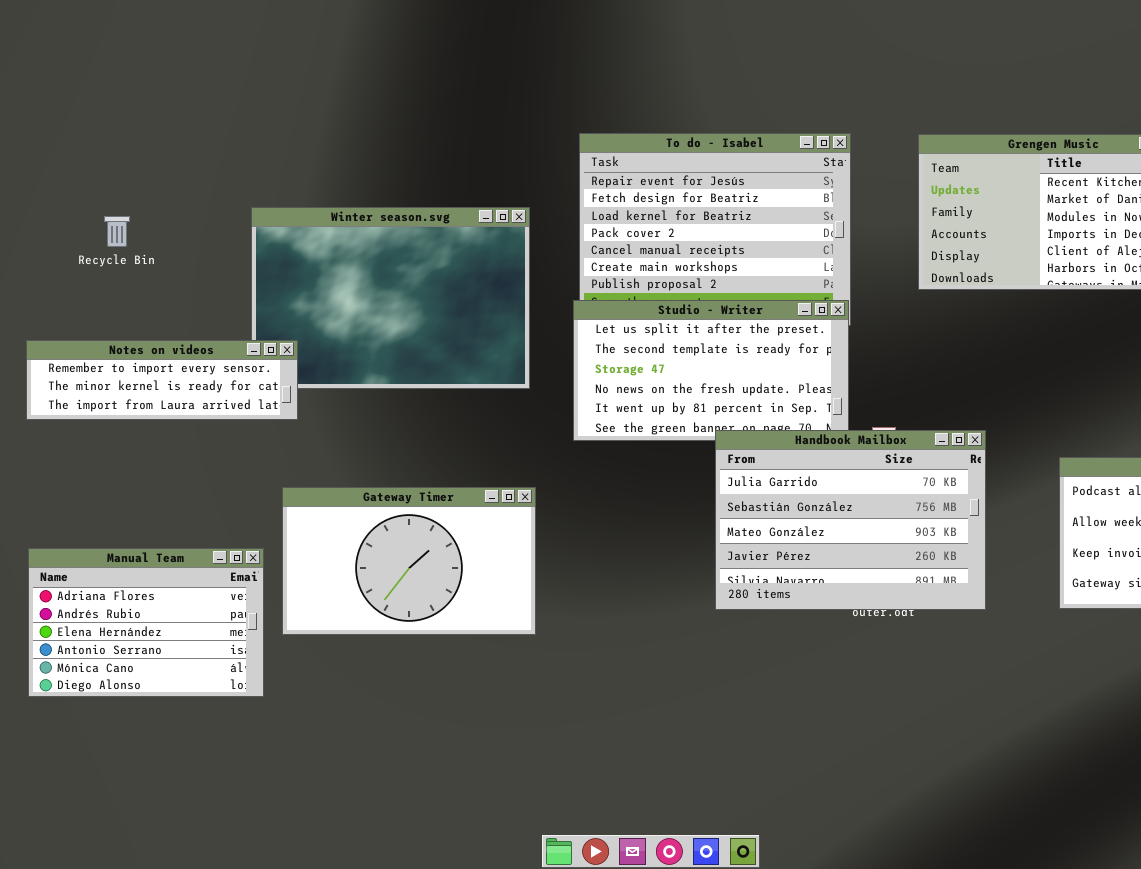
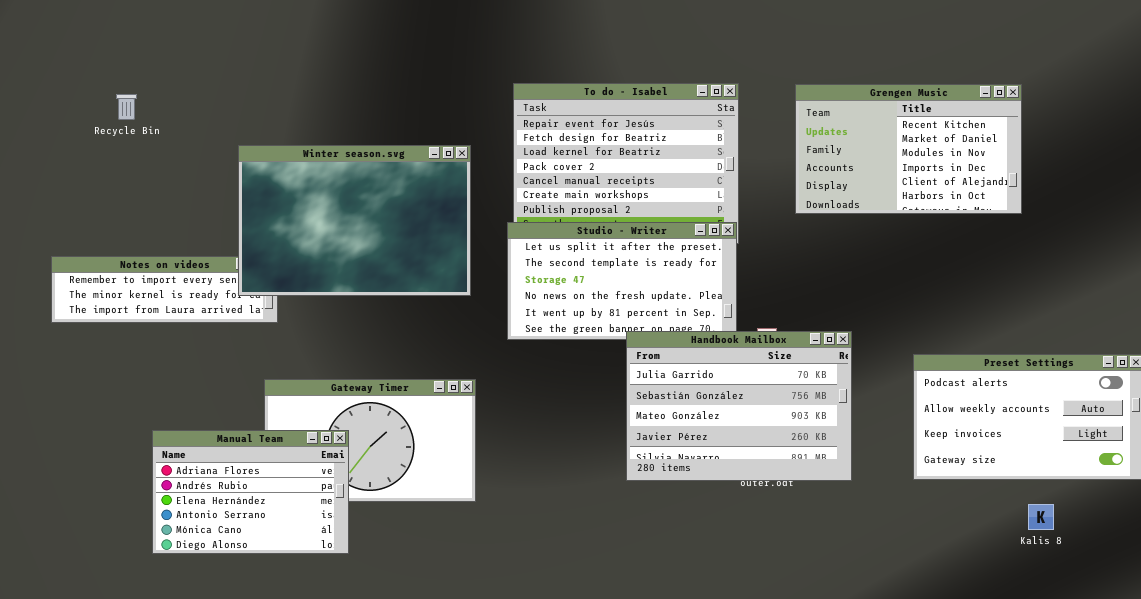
Winter season.svg: [251,207,530,389] -> [238,145,471,296], raised
Recycle Bin: [104,216,130,247] -> [116,94,137,120], moved
Manual Team: [28,548,264,697] -> [152,430,349,554], moved

